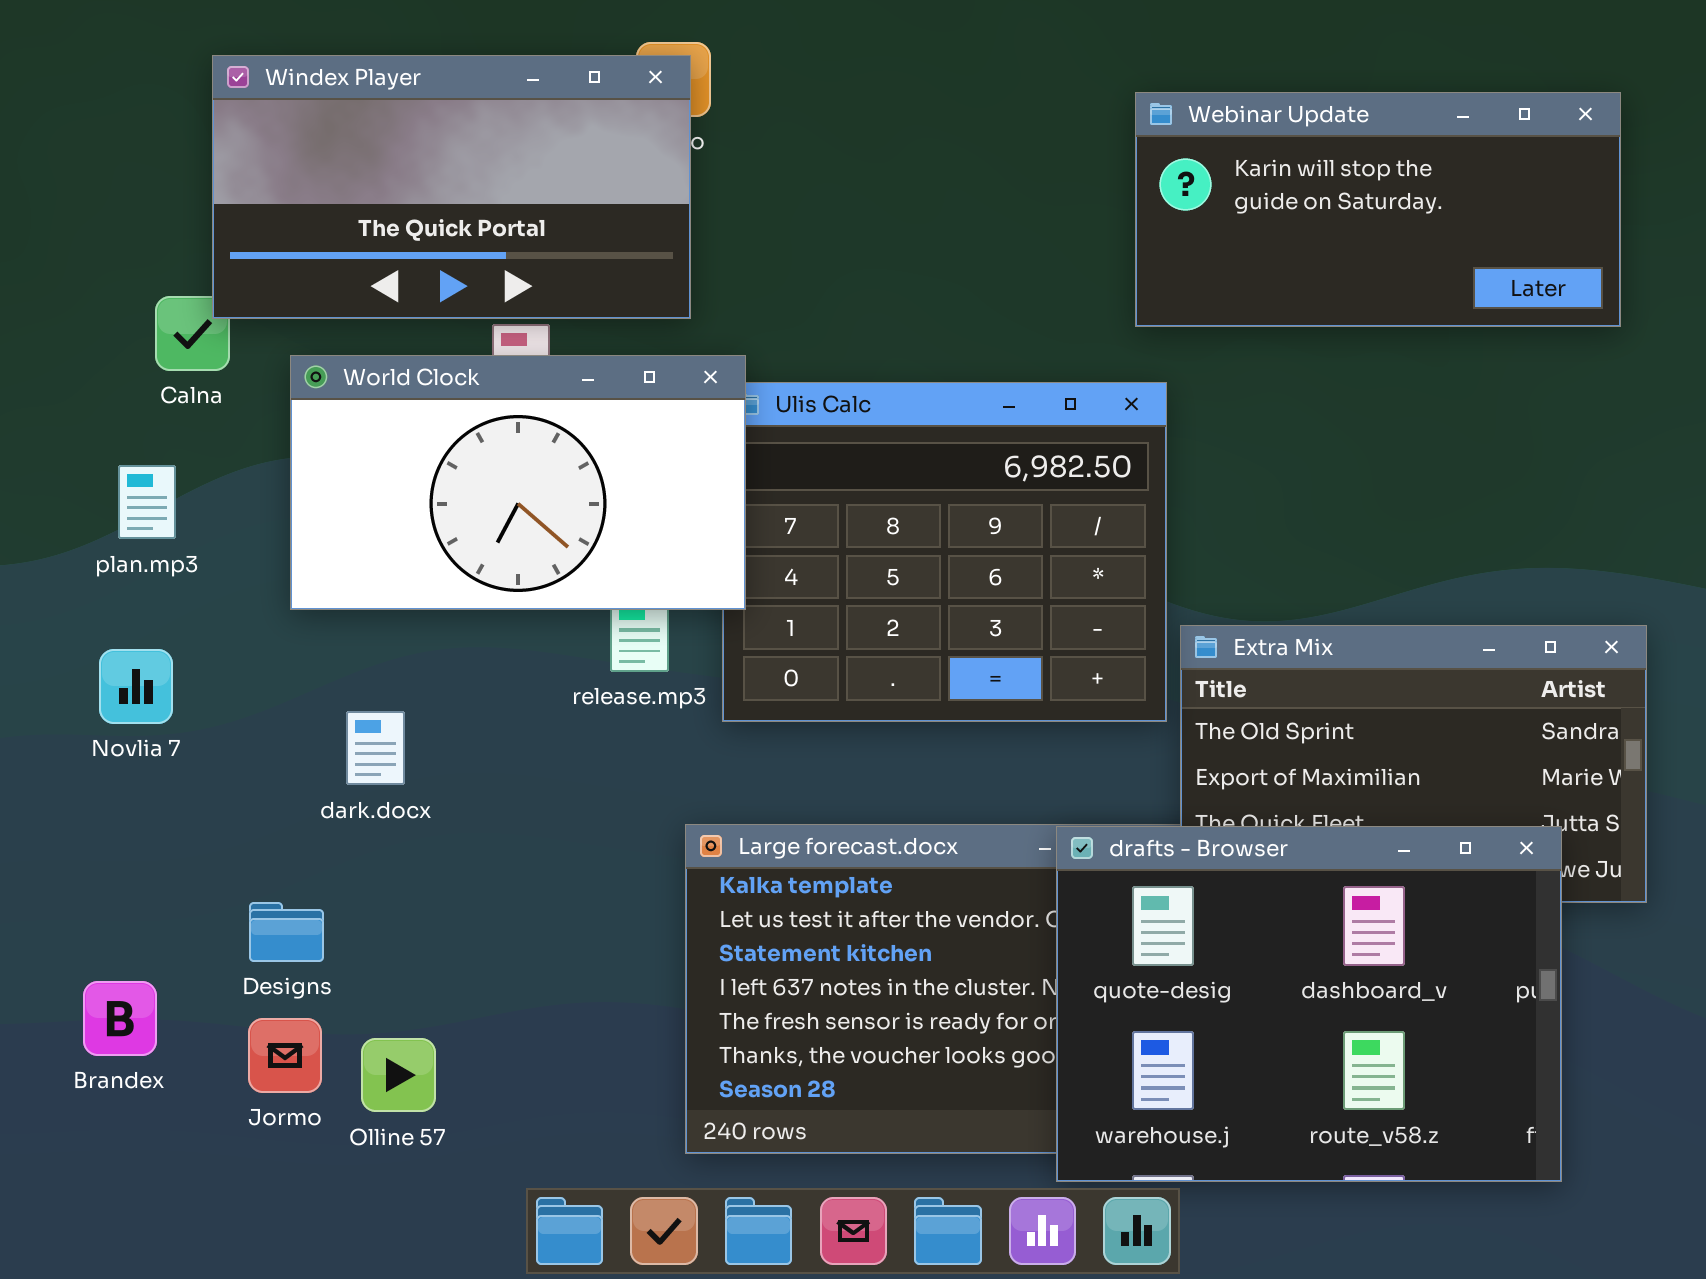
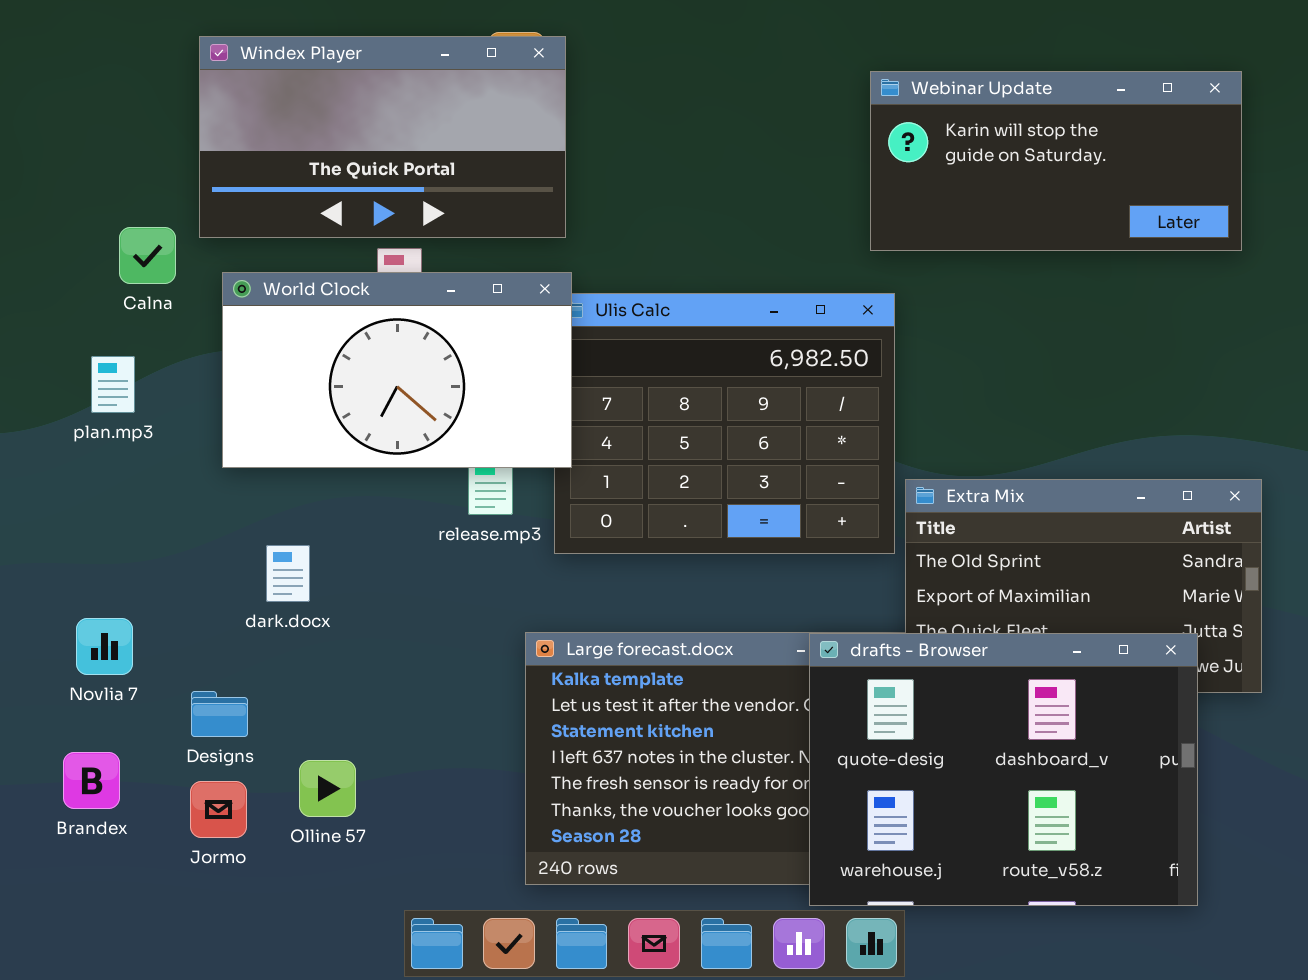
Windex Player: [212,55,691,319] -> [199,36,566,238], moved
Novlia 7: [99,649,173,724] -> [76,618,133,675], moved
Olline 57: [361,1038,436,1112] -> [299,760,356,817], moved

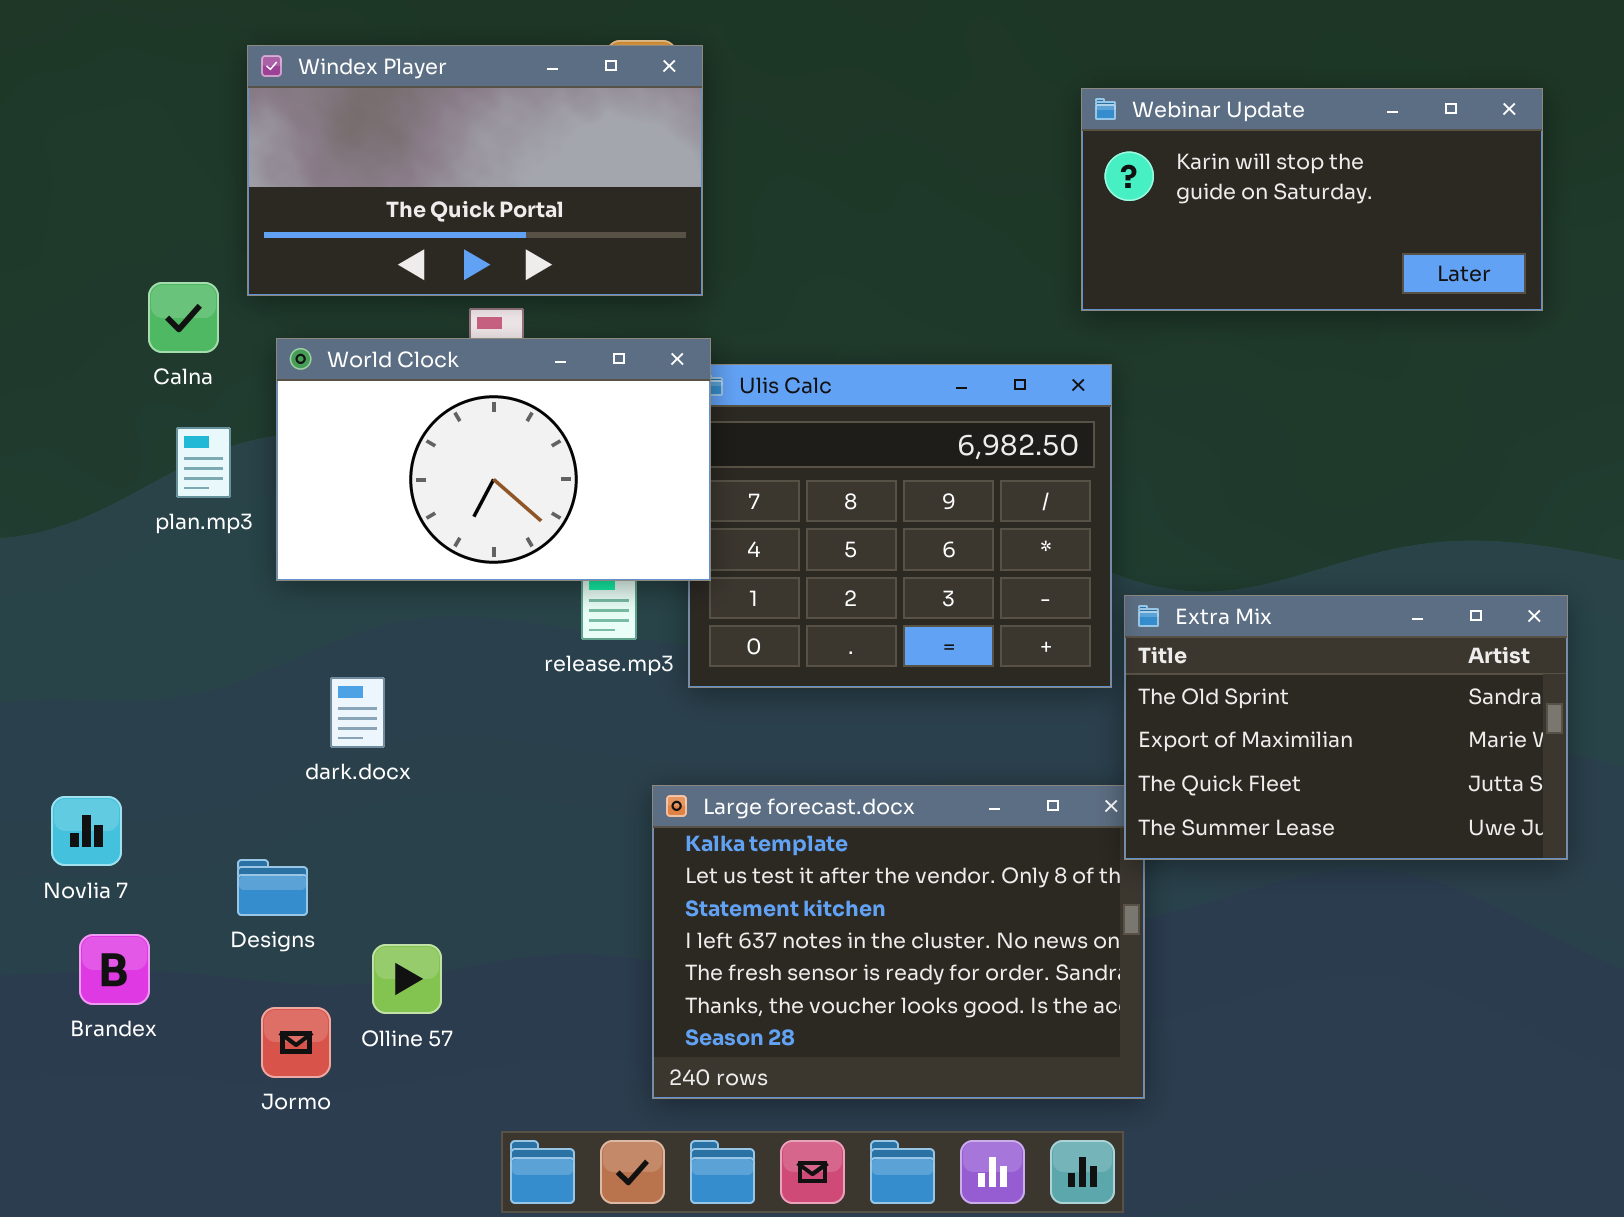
plan.mp3: [91,356,135,413] -> [176,427,231,498], moved
Novlia 7: [76,618,133,675] -> [51,796,122,866], moved
drafts - Browser: [809,633,1198,906] -> none, closed
Jormo: [190,781,247,838] -> [261,1007,331,1078], moved

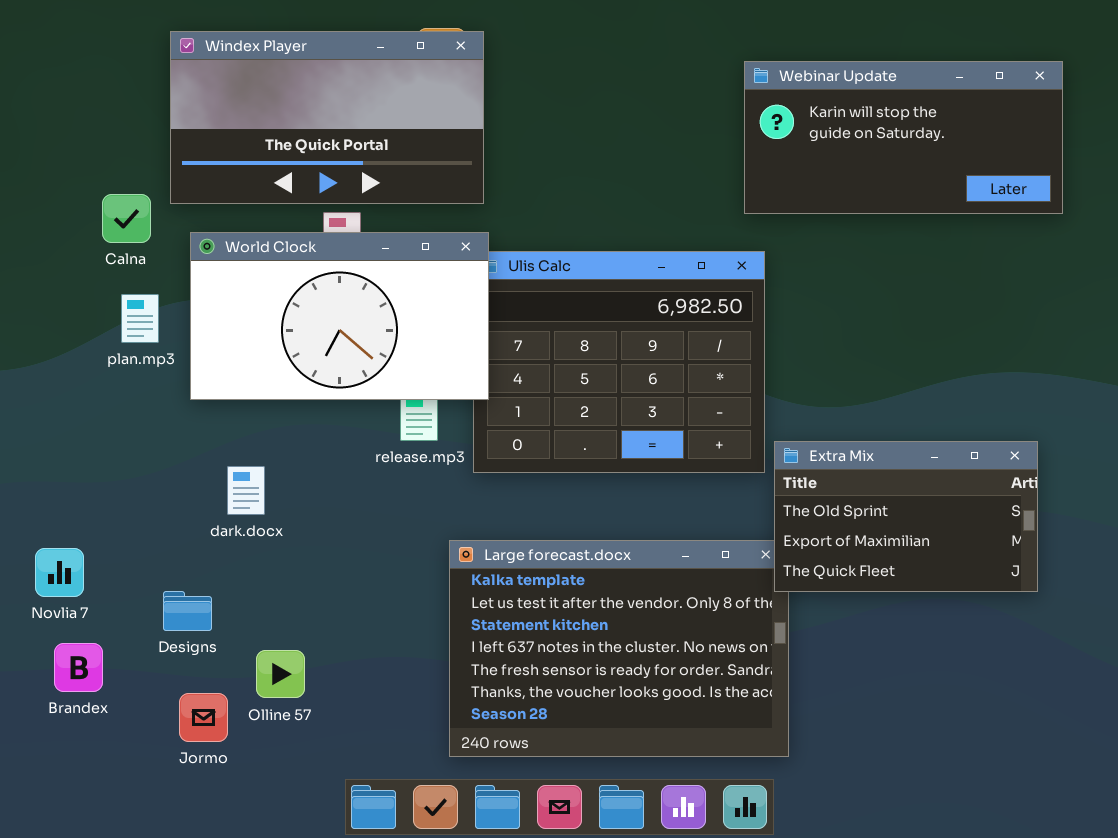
Extra Mix: [1124,595,1568,860] -> [774,441,1038,592], resized

